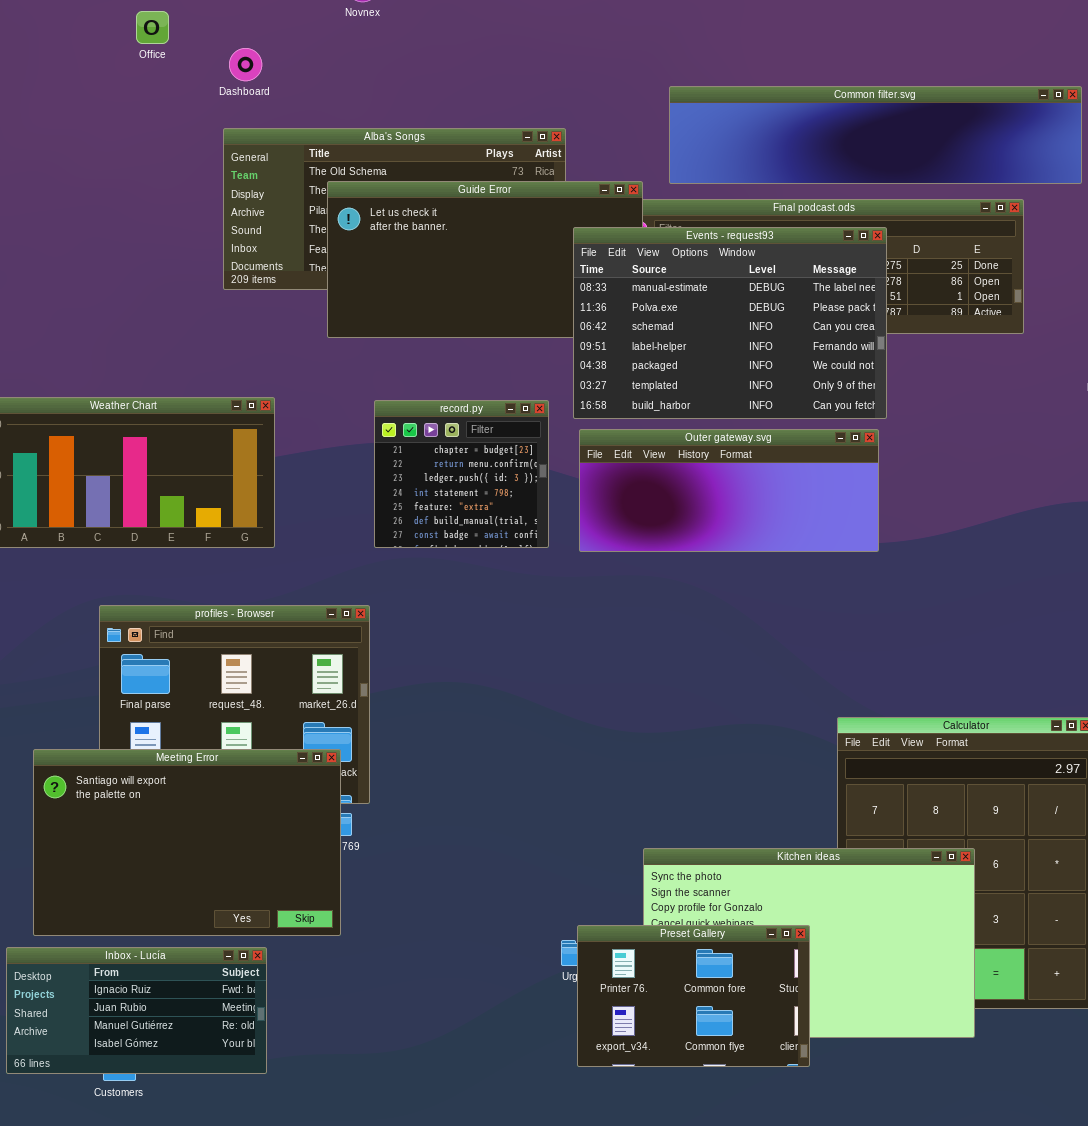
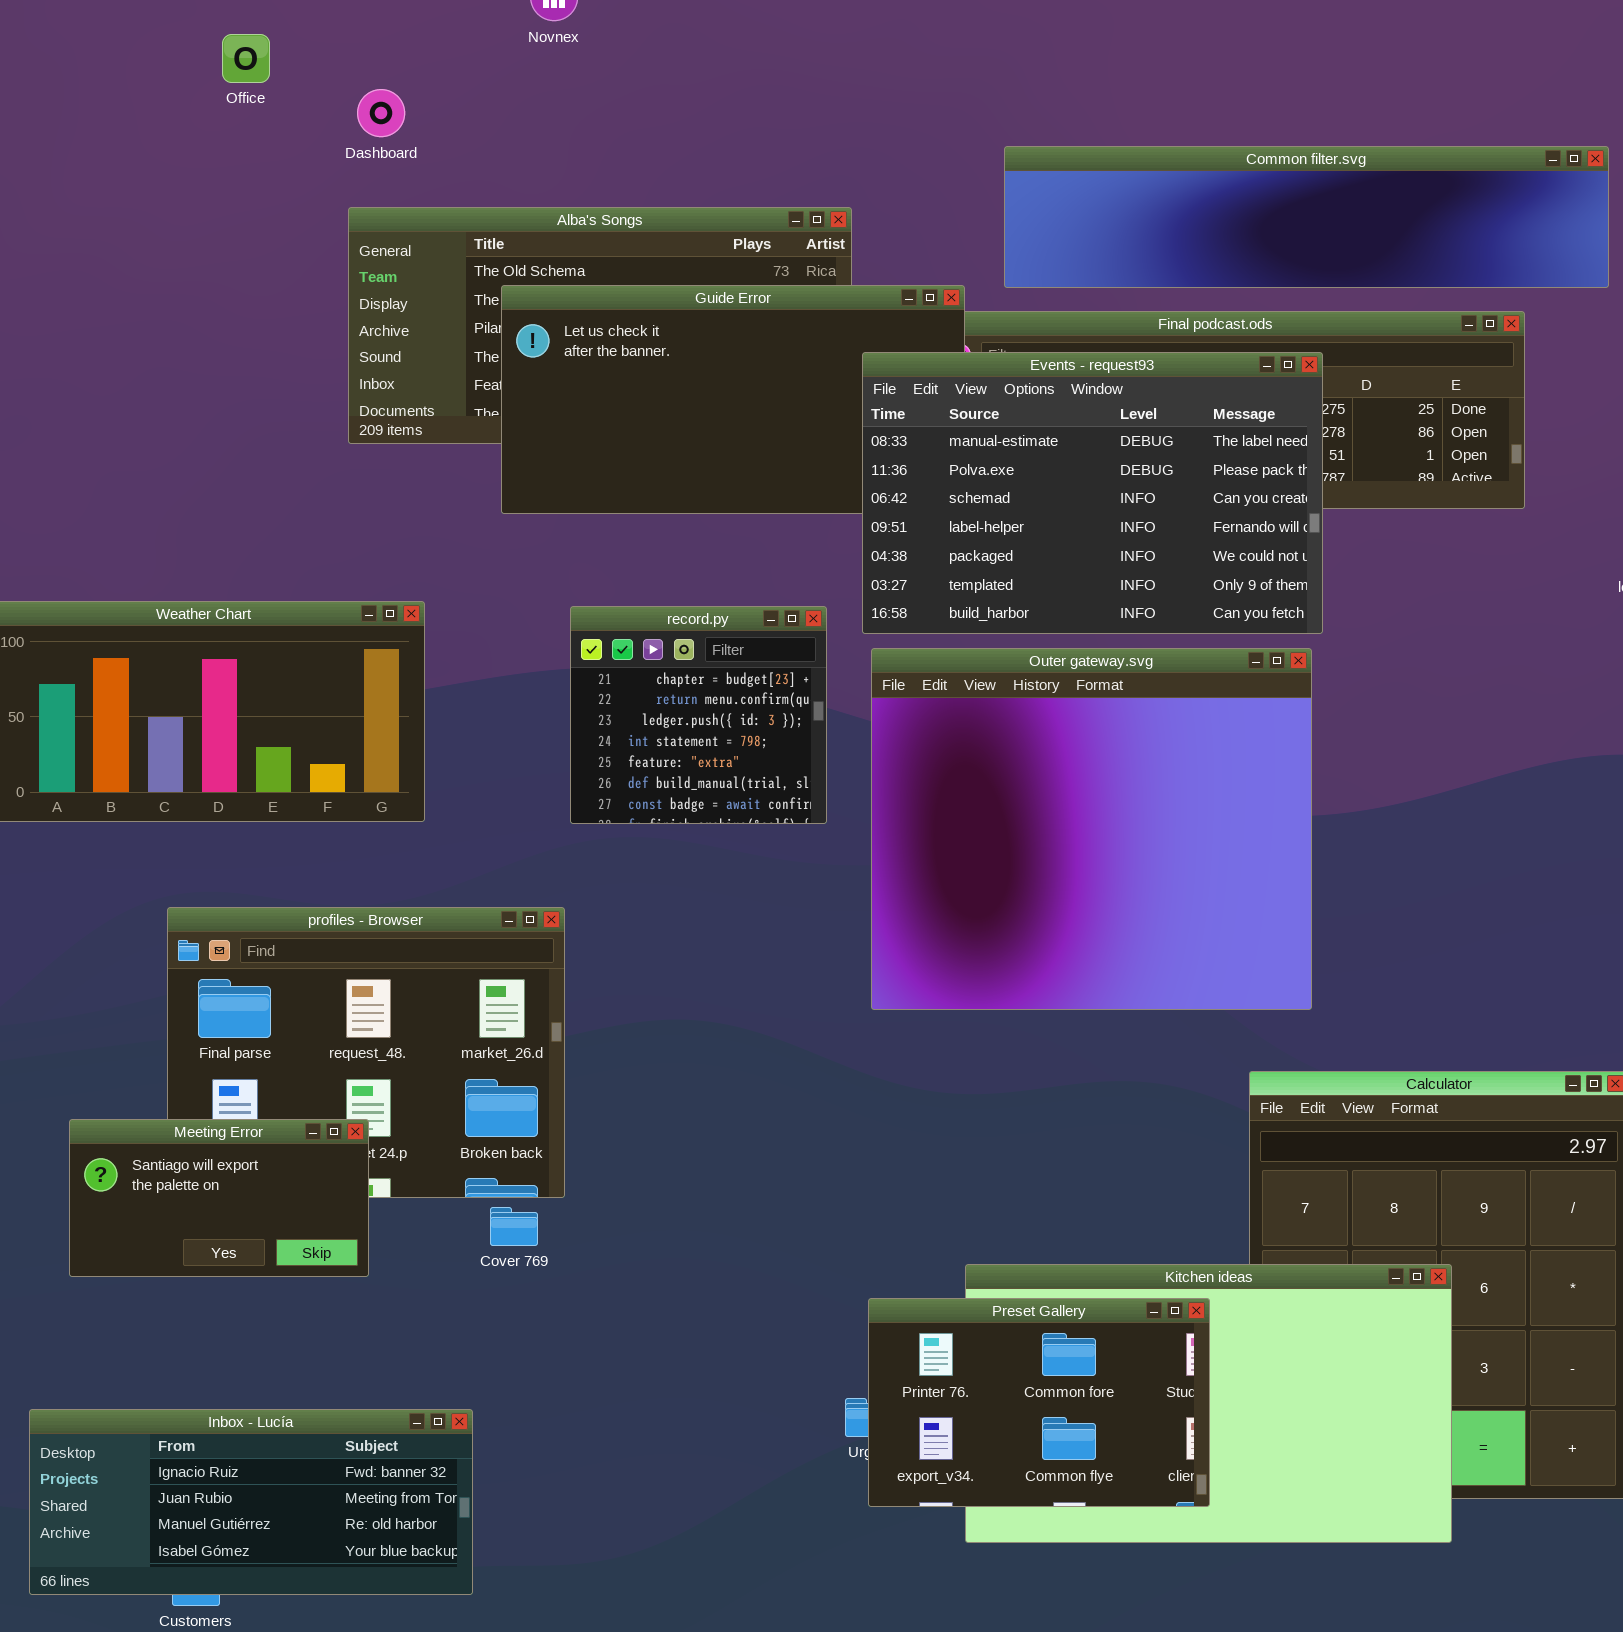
Outer gateway.svg: [579,429,879,552] -> [871,648,1312,1010], resized
Meeting Error: [33,749,341,936] -> [69,1119,369,1277], resized
Preset Gallery: [577,925,810,1067] -> [868,1298,1210,1507], moved
Inbox - Lucía: [6,947,267,1074] -> [29,1409,473,1595], resized

